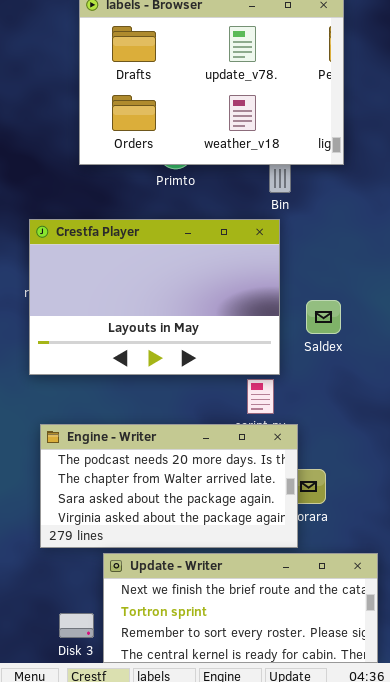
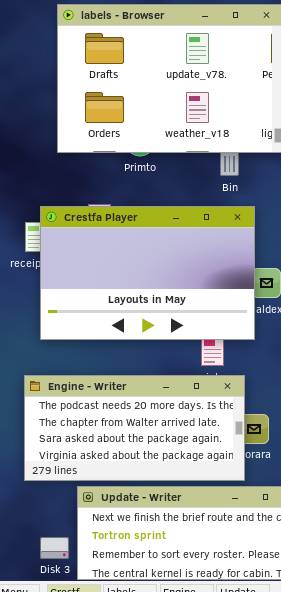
Crestfa Player: [29,219,280,375] -> [40,206,255,340], moved

